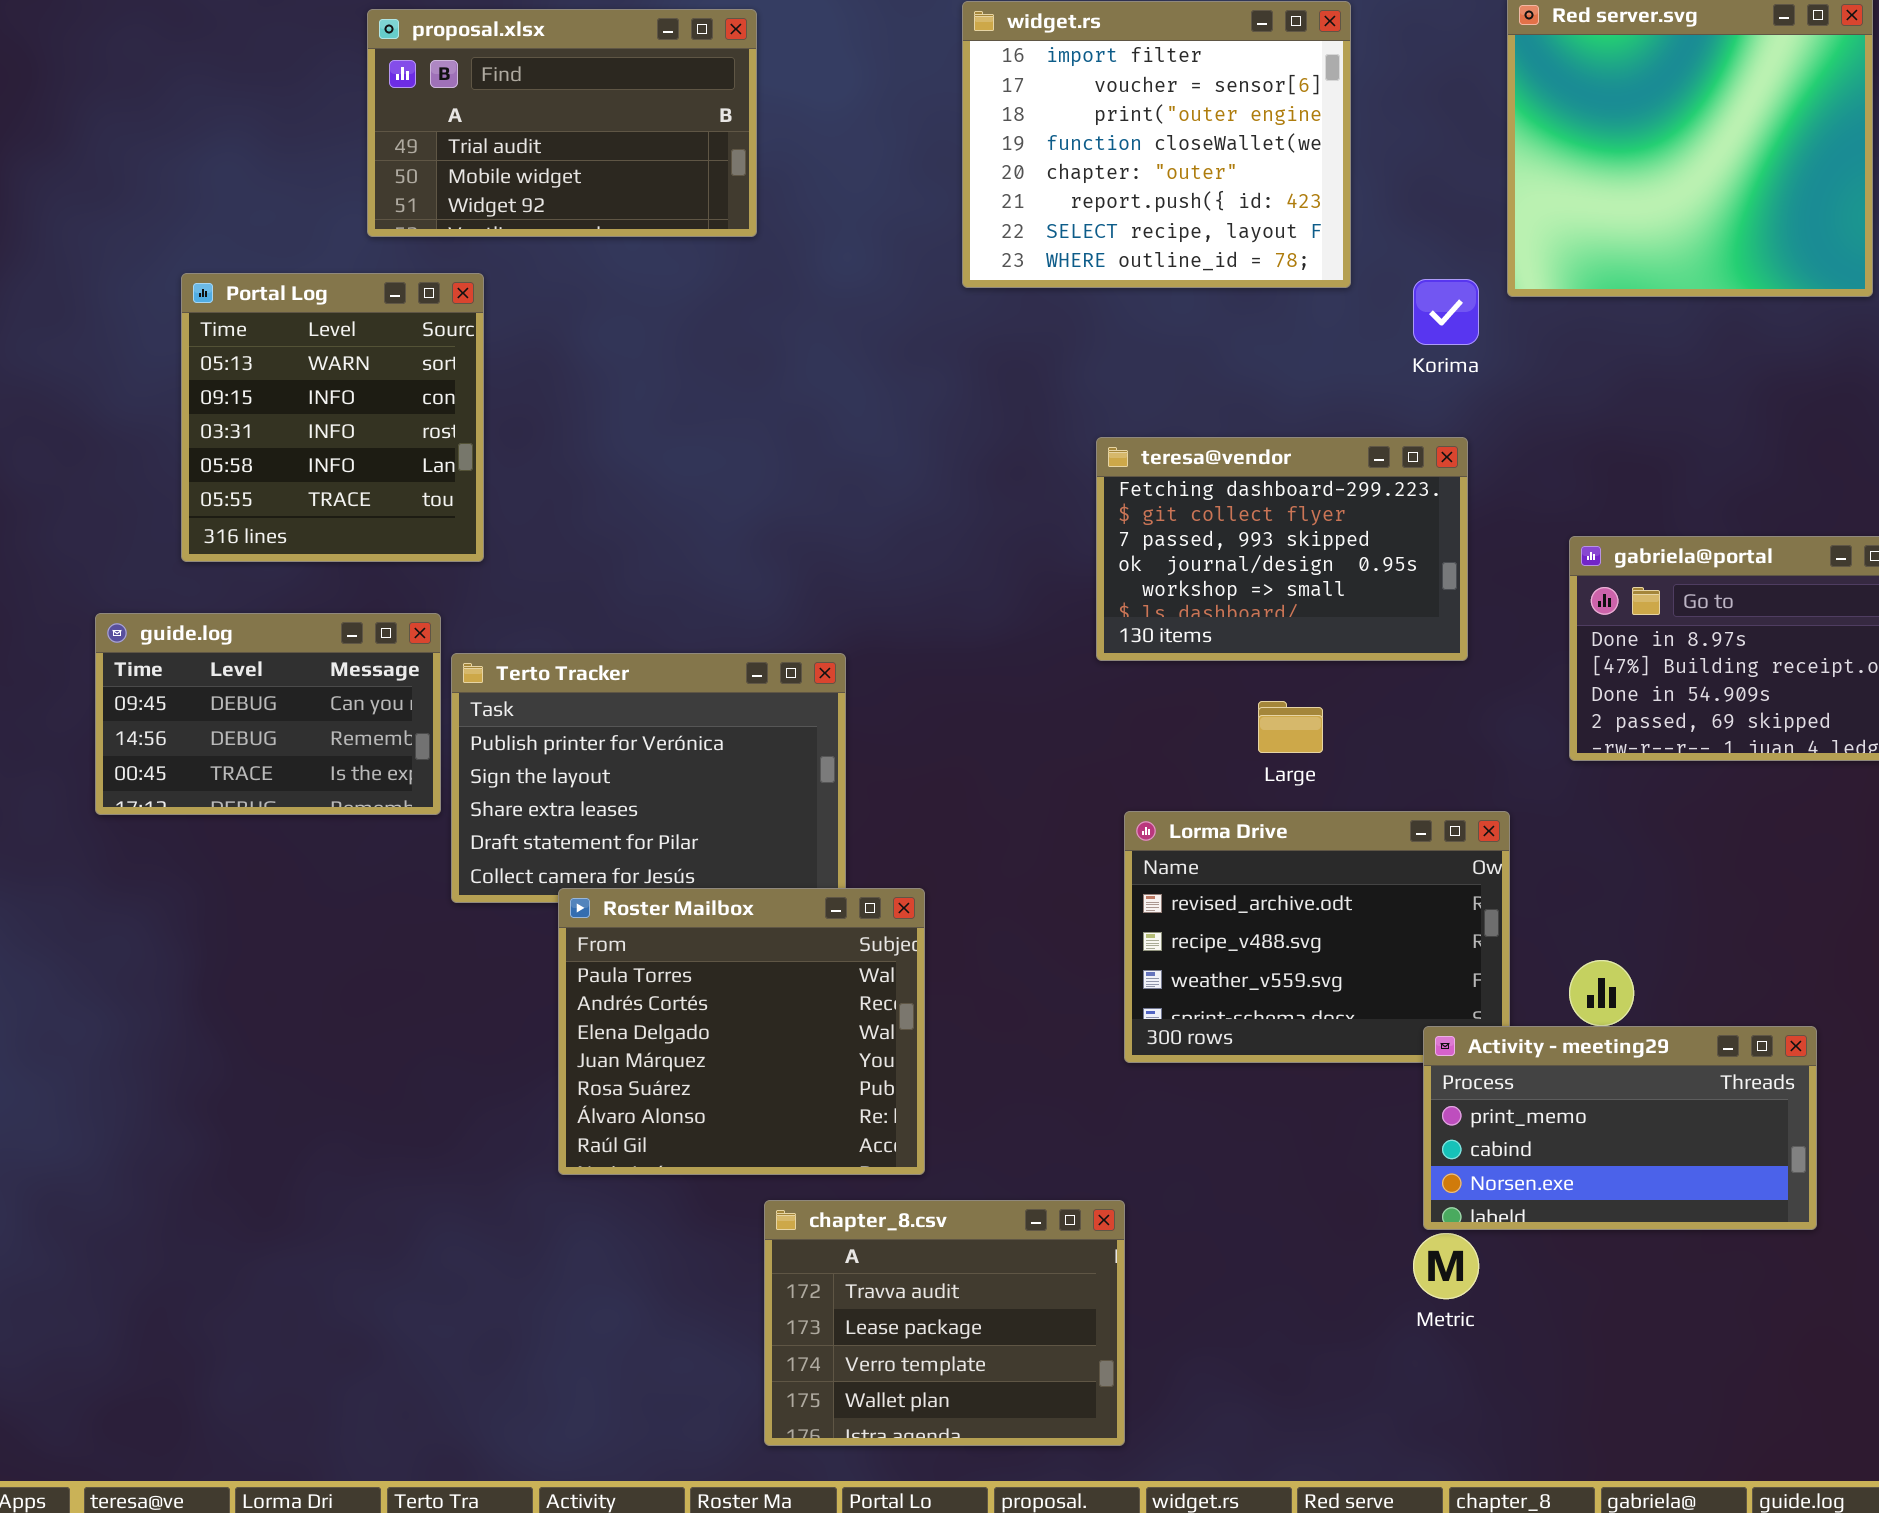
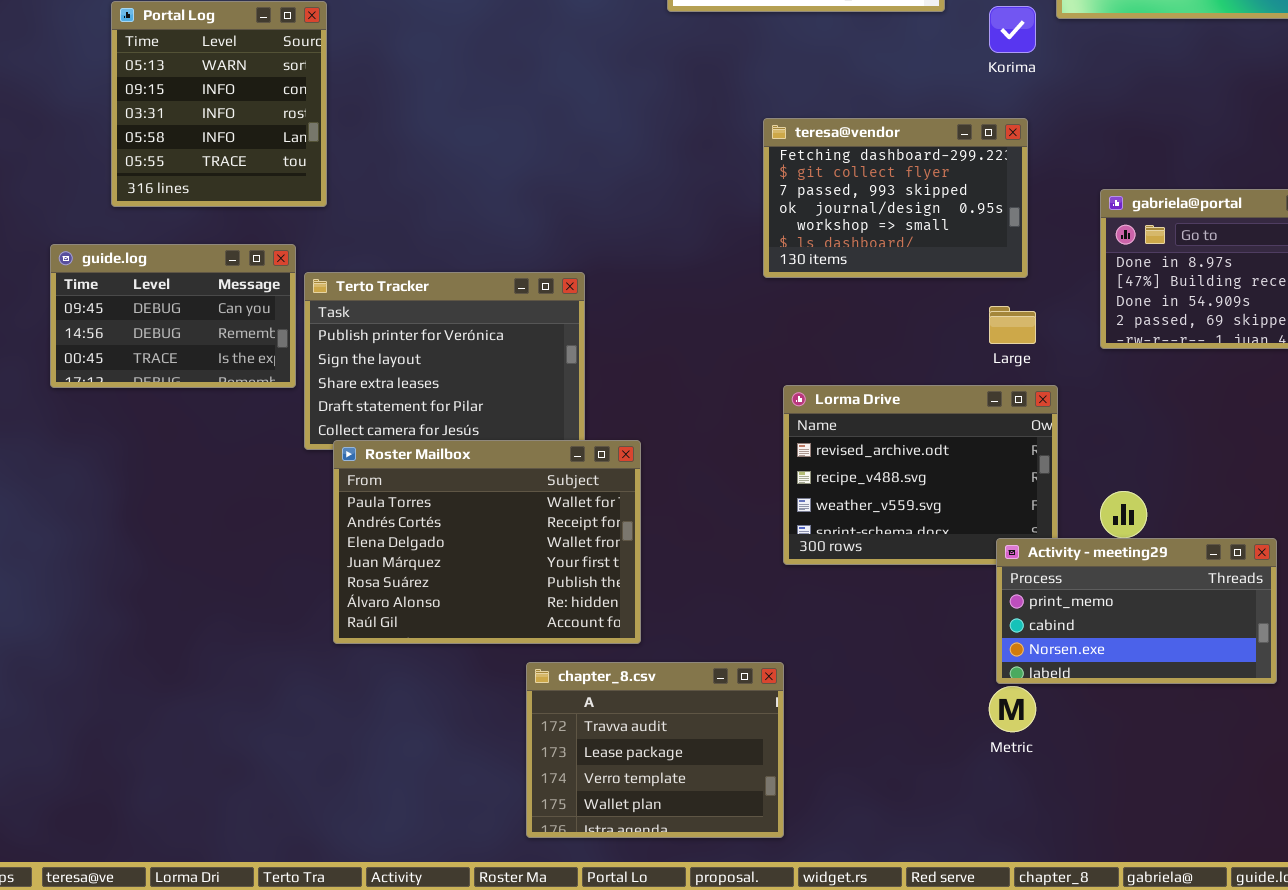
Large: [1258,701,1323,753] -> [989,306,1036,344], moved
Roster Mailbox: [558,888,925,1175] -> [333,440,641,644], resized

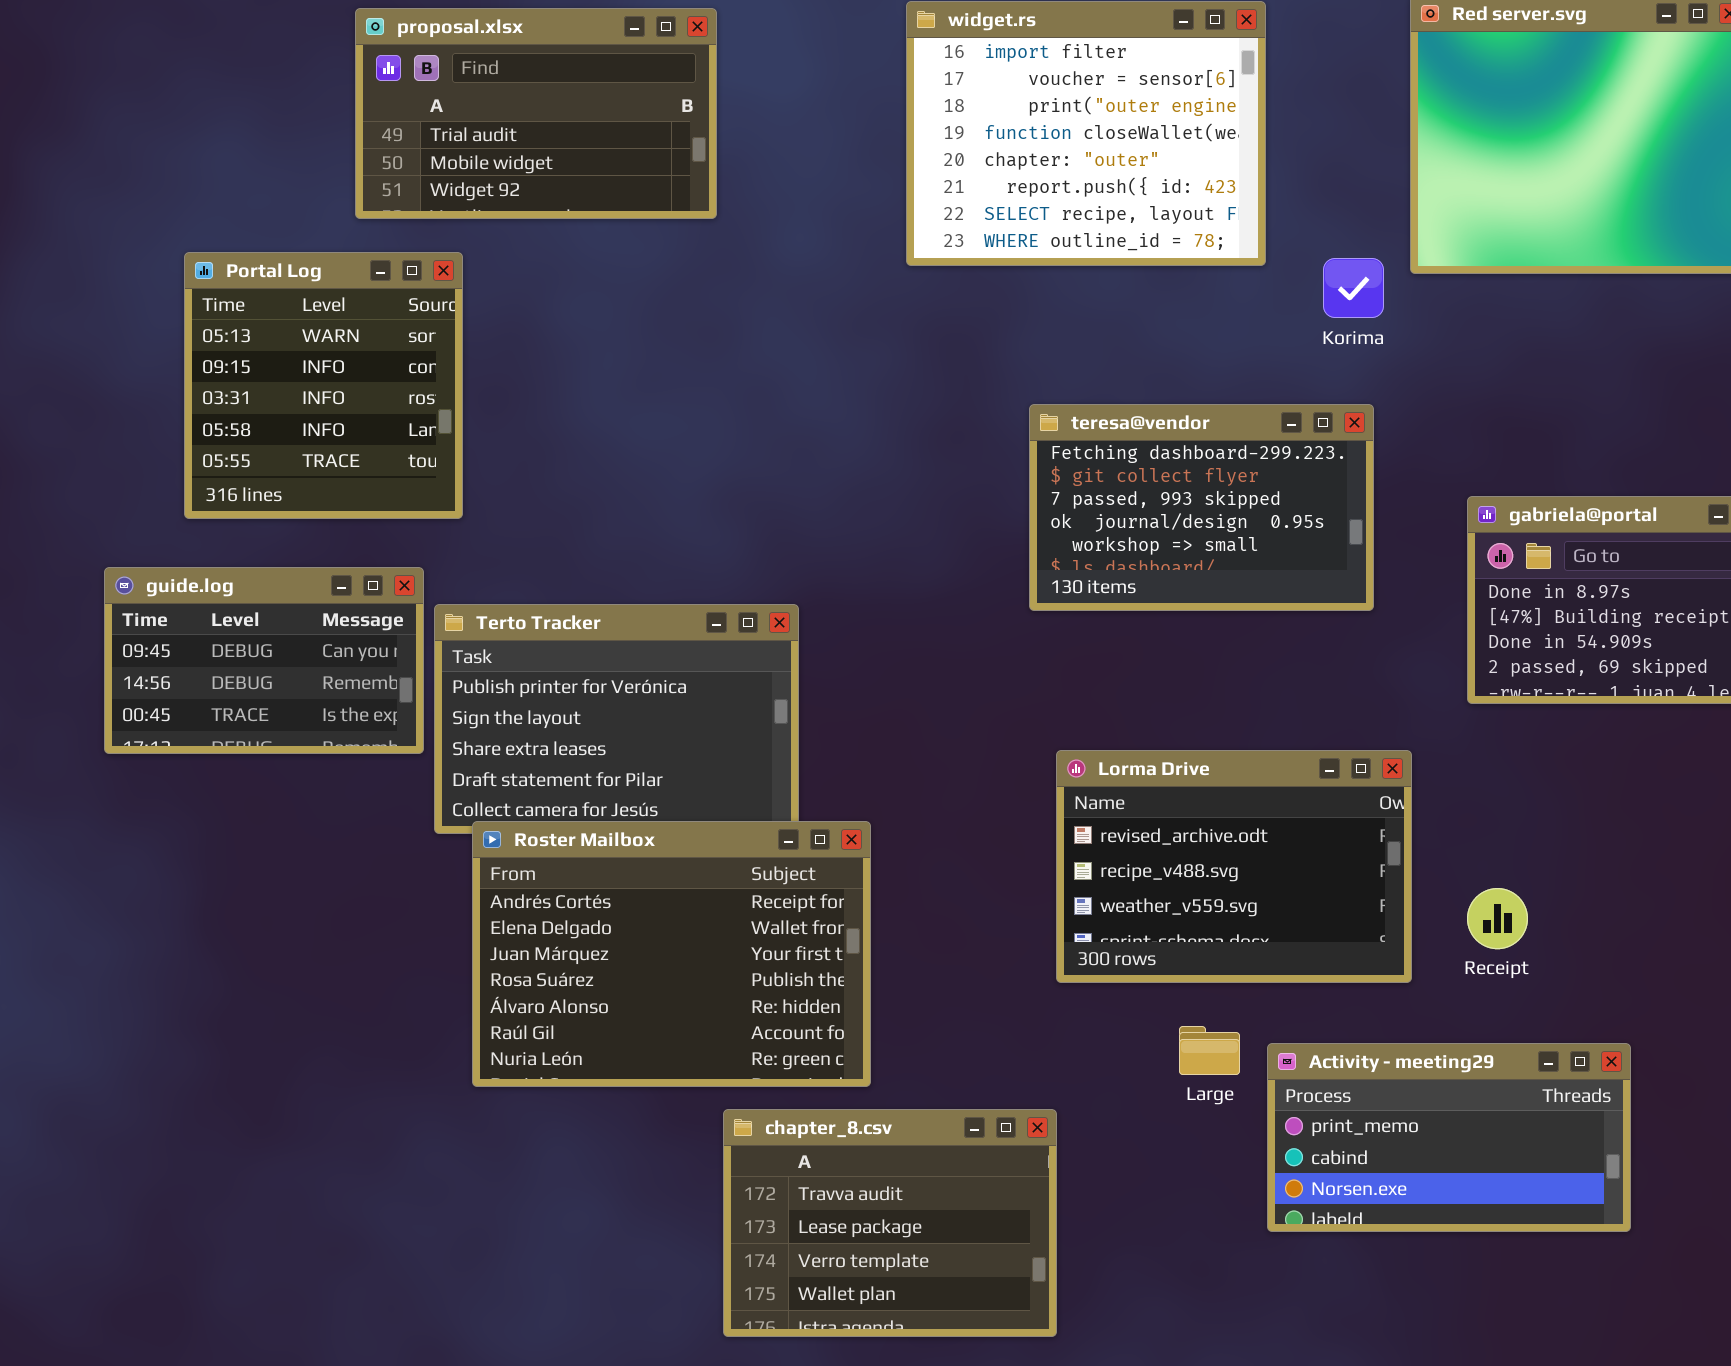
Large: [989,306,1036,344] -> [1179,1026,1240,1075], moved
Roster Mailbox: [333,440,641,644] -> [472,821,871,1087], scrolled down 1 row
Activity - meeting29: [996,538,1277,684] -> [1267,1043,1631,1232], moved

